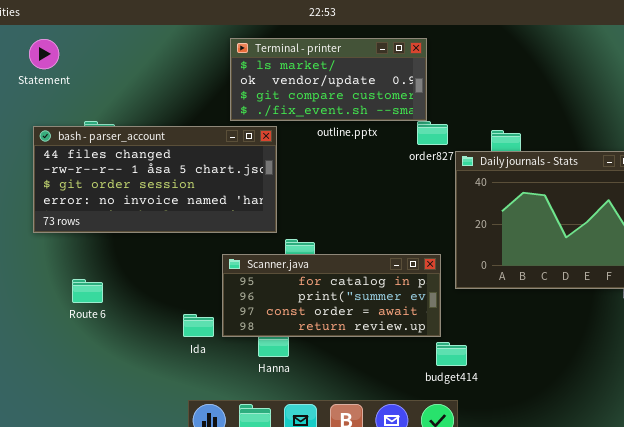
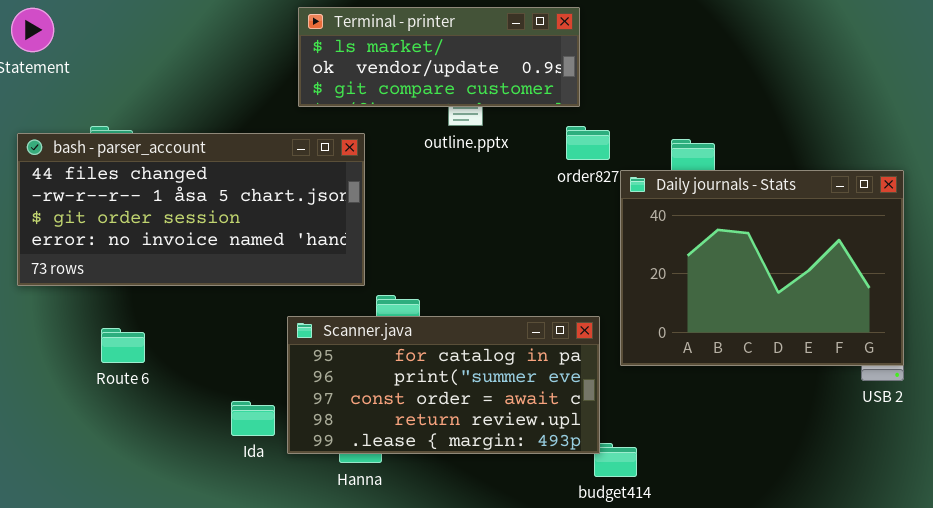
Terminal - printer: [230,38,427,121] -> [298,7,580,107], resized
Scanner.java: [222,254,441,337] -> [287,316,600,454], resized
Route 6: [72,279,103,303] -> [101,328,145,363], moved

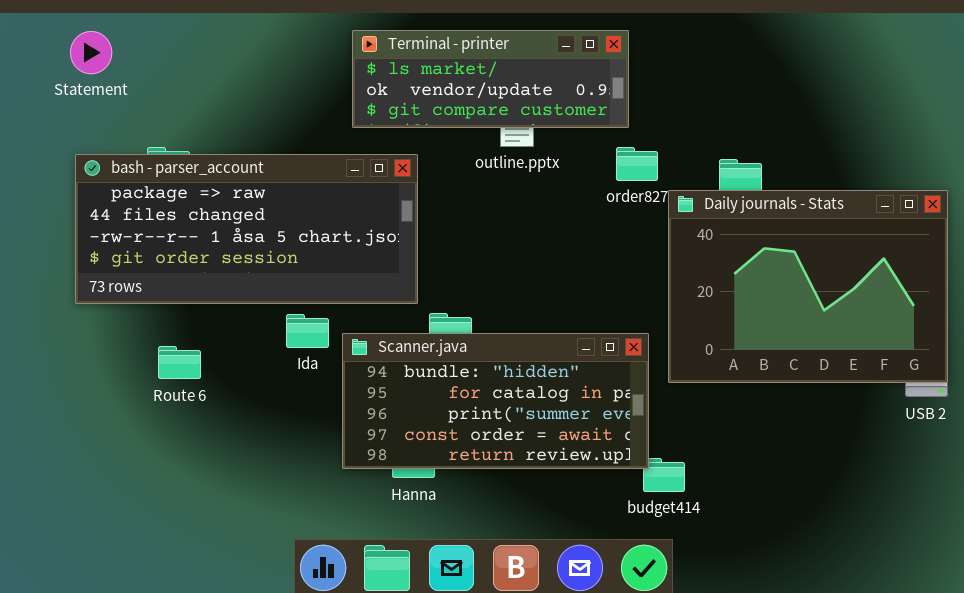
bash - parser_account: [17,133,365,286] -> [75,154,418,304], scrolled up 1 row
Scanner.java: [287,316,600,454] -> [342,333,649,469], scrolled up 1 row
Ida: [231,401,275,436] -> [286,314,329,348], moved

